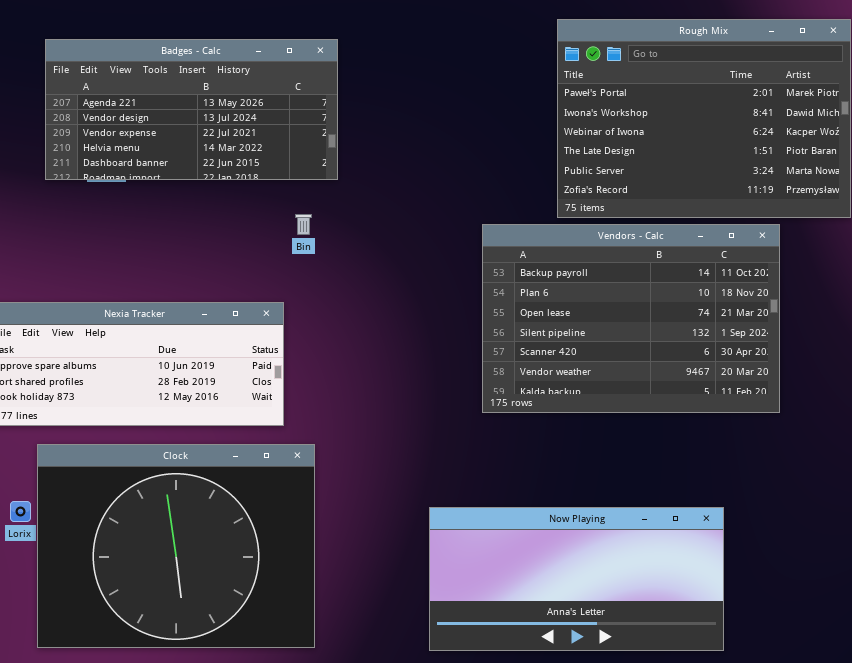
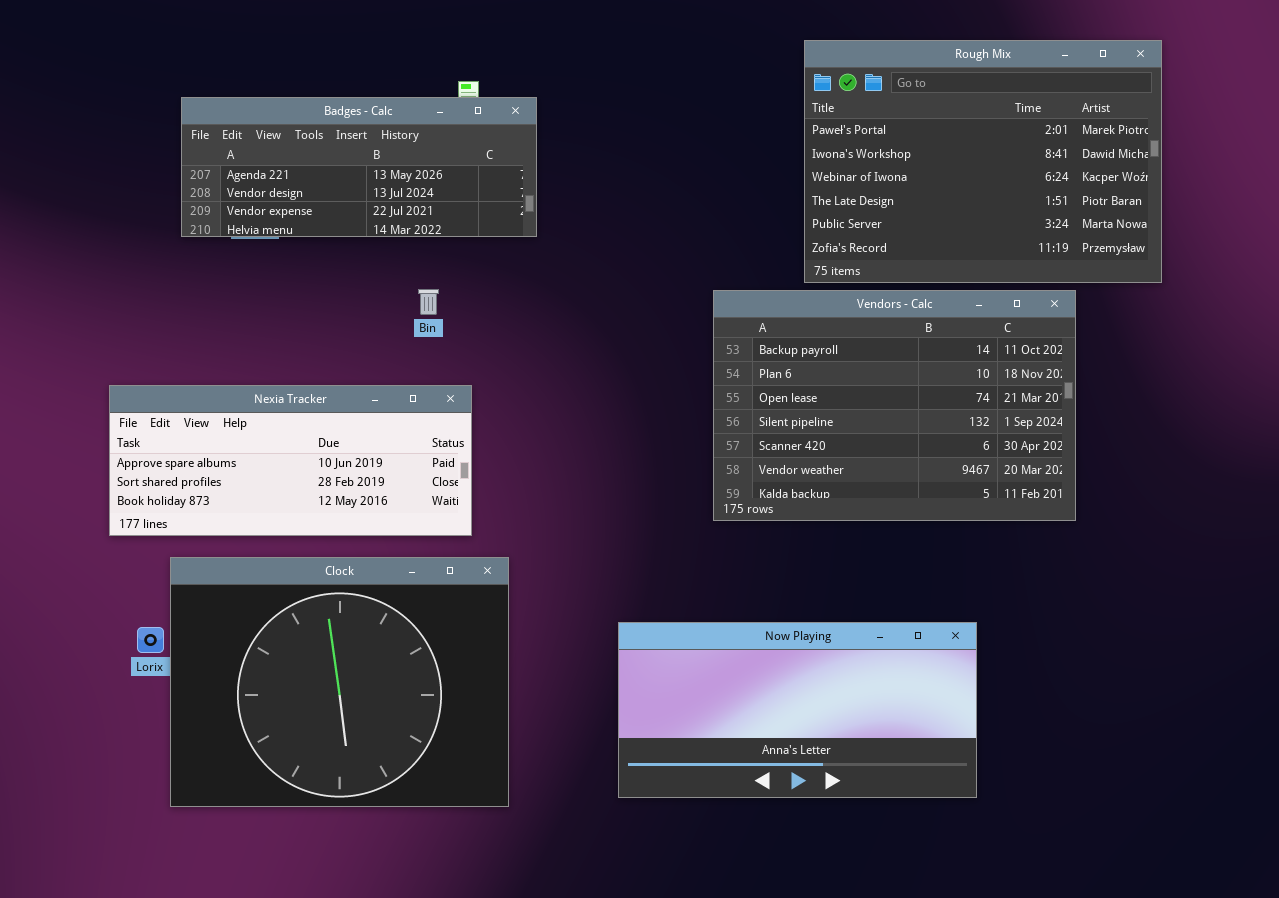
Badges - Calc: [45,39,338,180] -> [181,97,537,237], resized
Bin: [295,214,312,235] -> [418,289,439,315], moved
Now Playing: [429,507,724,651] -> [618,622,977,798], moved

